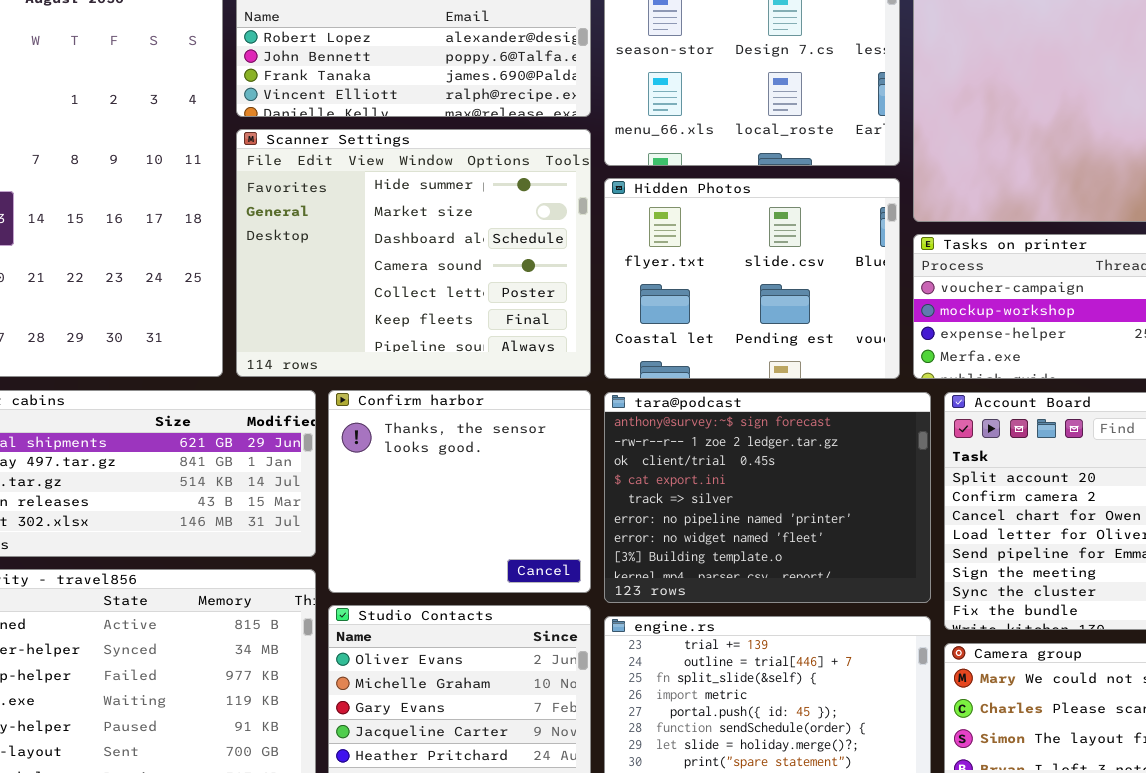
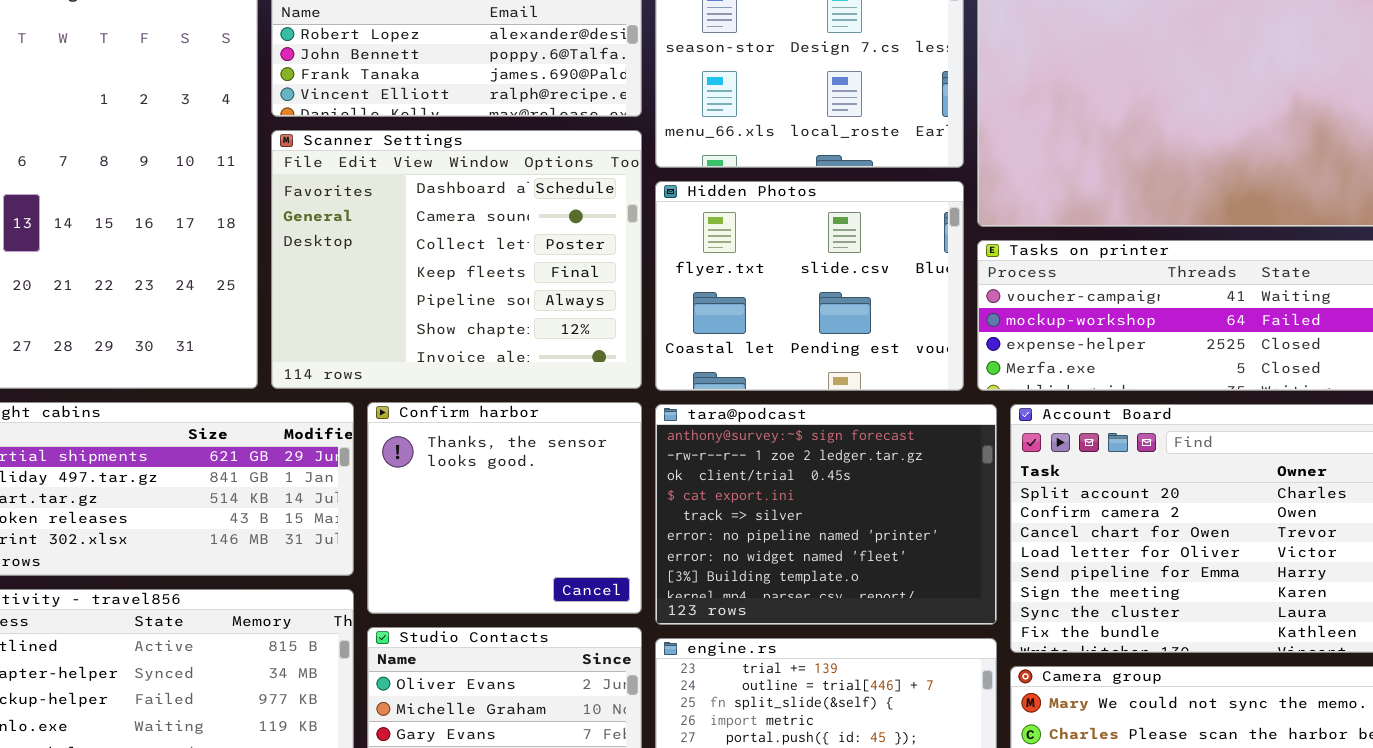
Scanner Settings: [236,129,591,377] -> [271,130,642,389], scrolled down 2 rows

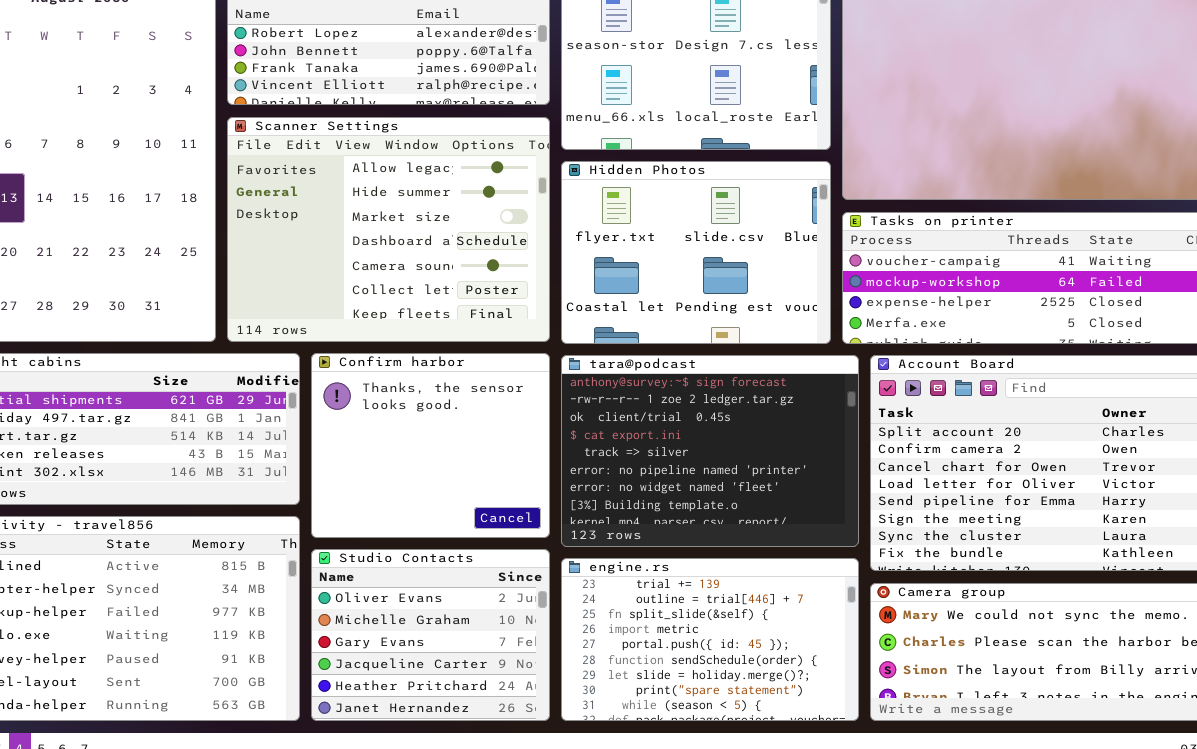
Scanner Settings: [271,130,642,389] -> [227,117,550,342], scrolled up 3 rows

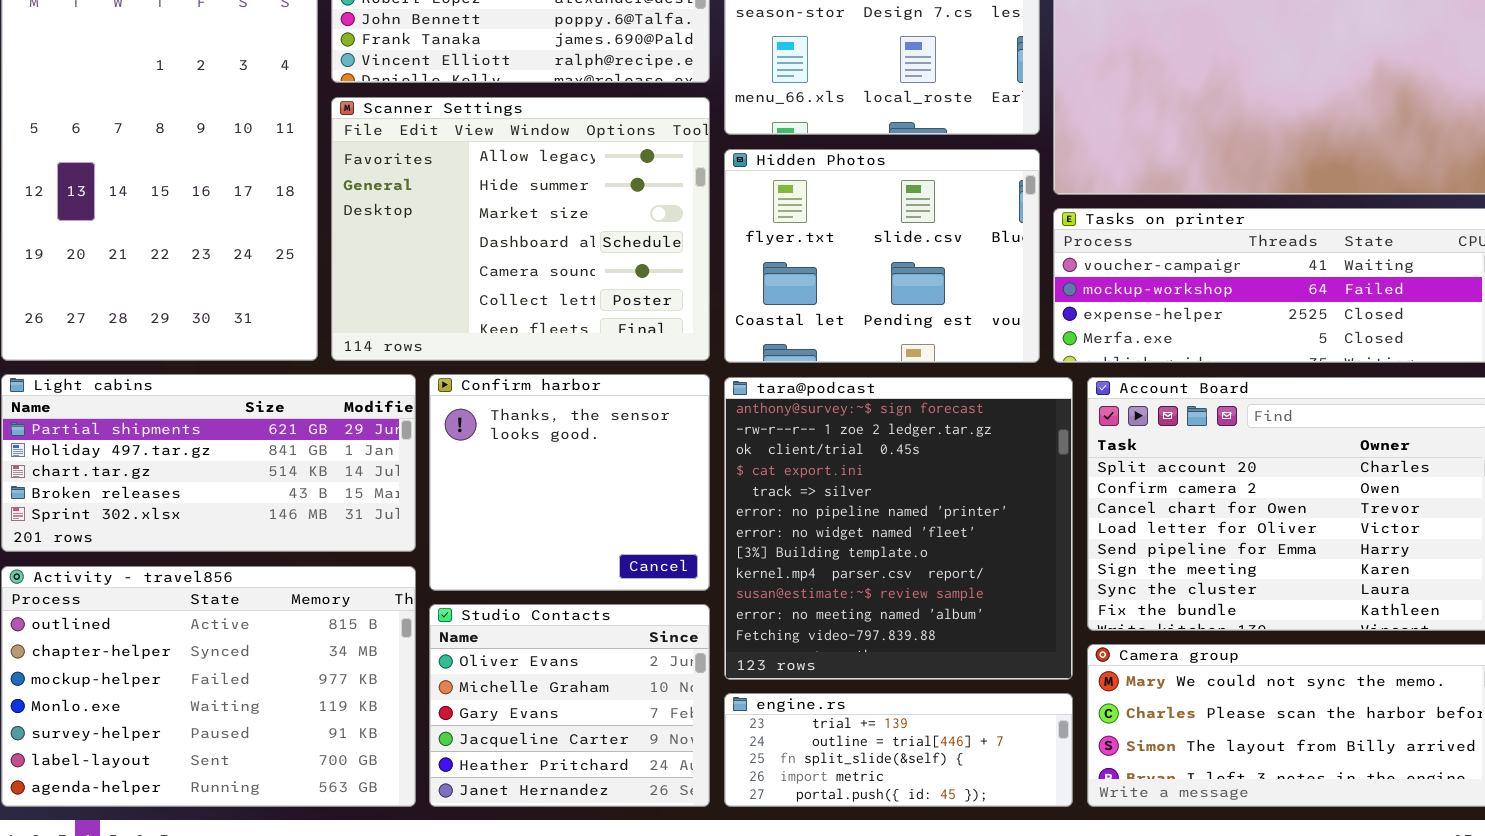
tara@podcast: [561,355,859,547] -> [724,377,1073,680], resized
engine.rs: [561,558,859,721] -> [724,693,1073,807], resized

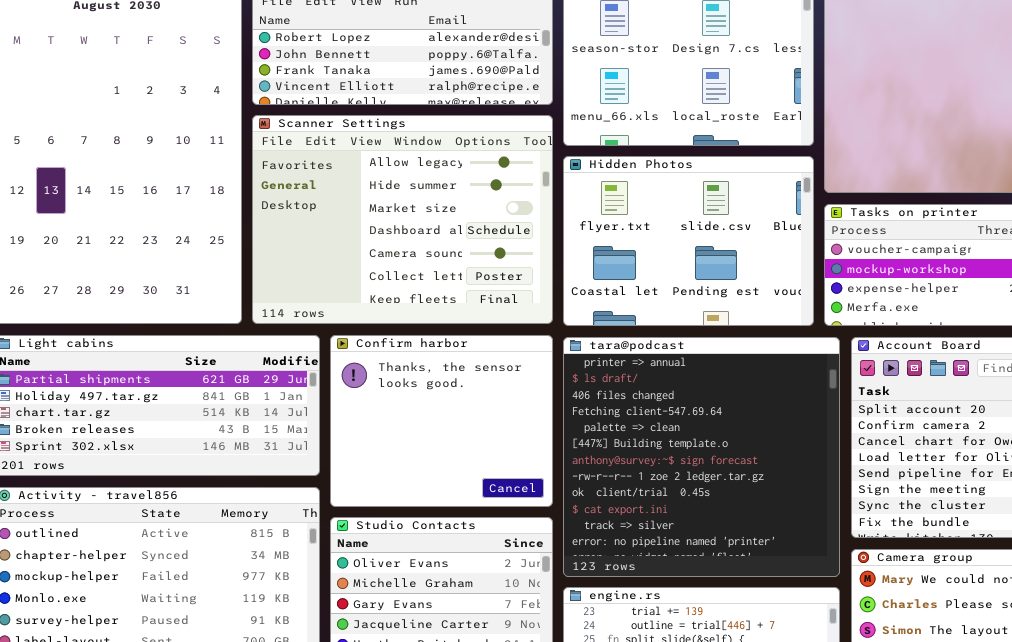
tara@podcast: [724,377,1073,680] -> [563,337,840,577], scrolled up 6 rows

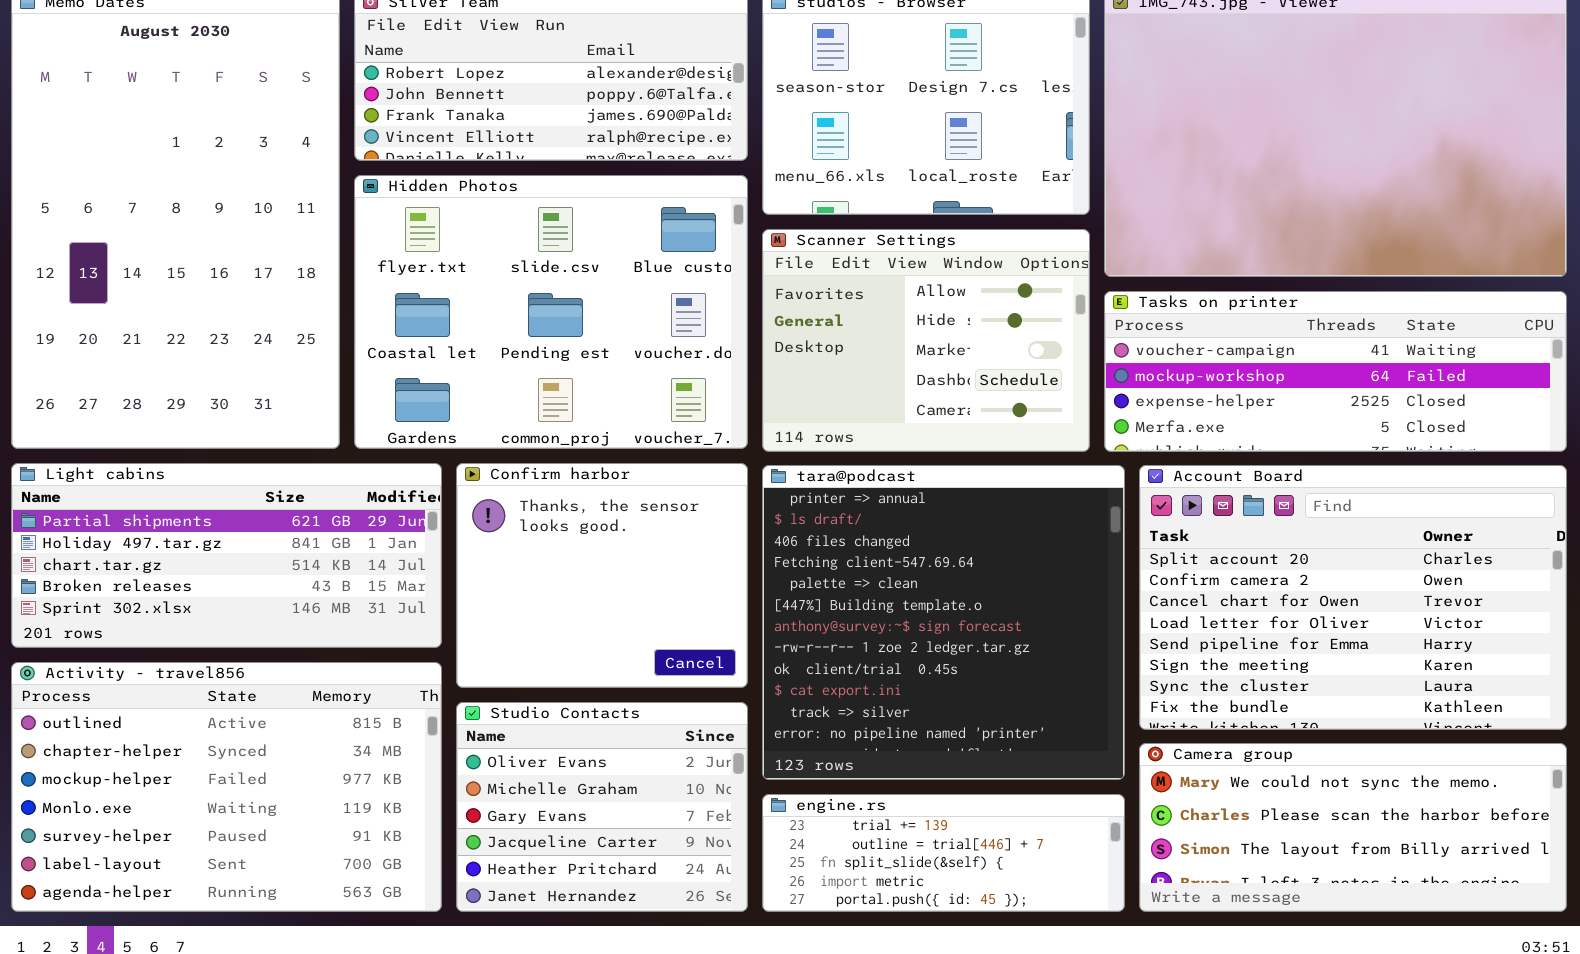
Scanner Settings: [252,115,553,324] -> [762,229,1090,452], moved, resized
Hidden Photos: [563,156,814,326] -> [354,175,748,449], moved, resized

